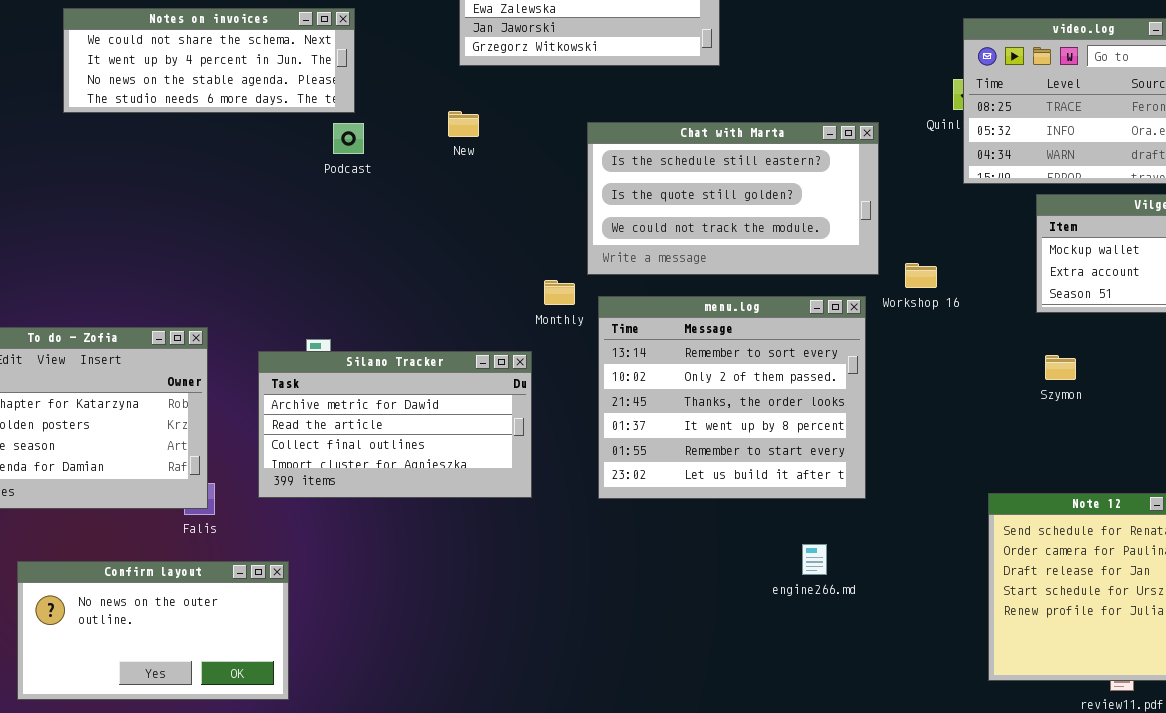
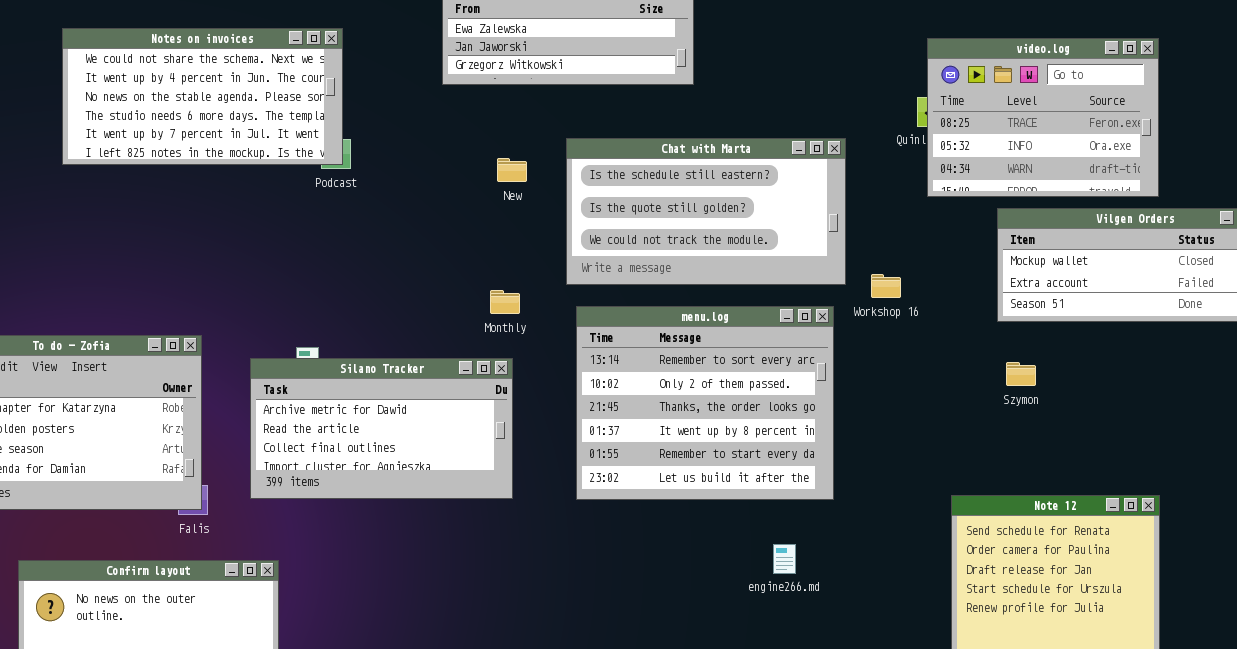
Notes on invoices: [63,8,355,113] -> [62,28,343,165], resized
New: [448,111,479,137] -> [497,158,527,182], moved
Monthly: [544,280,575,305] -> [490,290,520,314], moved

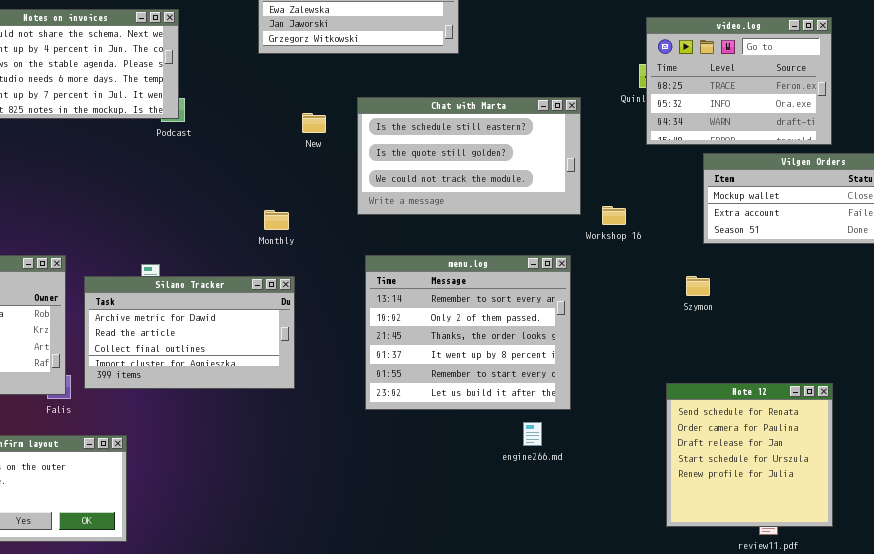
Monthly: [490,290,520,314] -> [264,210,289,230], moved
menu.log: [576,306,834,500] -> [365,255,571,410], moved
Silano Tracker: [250,358,513,499] -> [84,276,295,389], moved
Szymon: [1006,362,1036,386] -> [686,276,710,296], moved

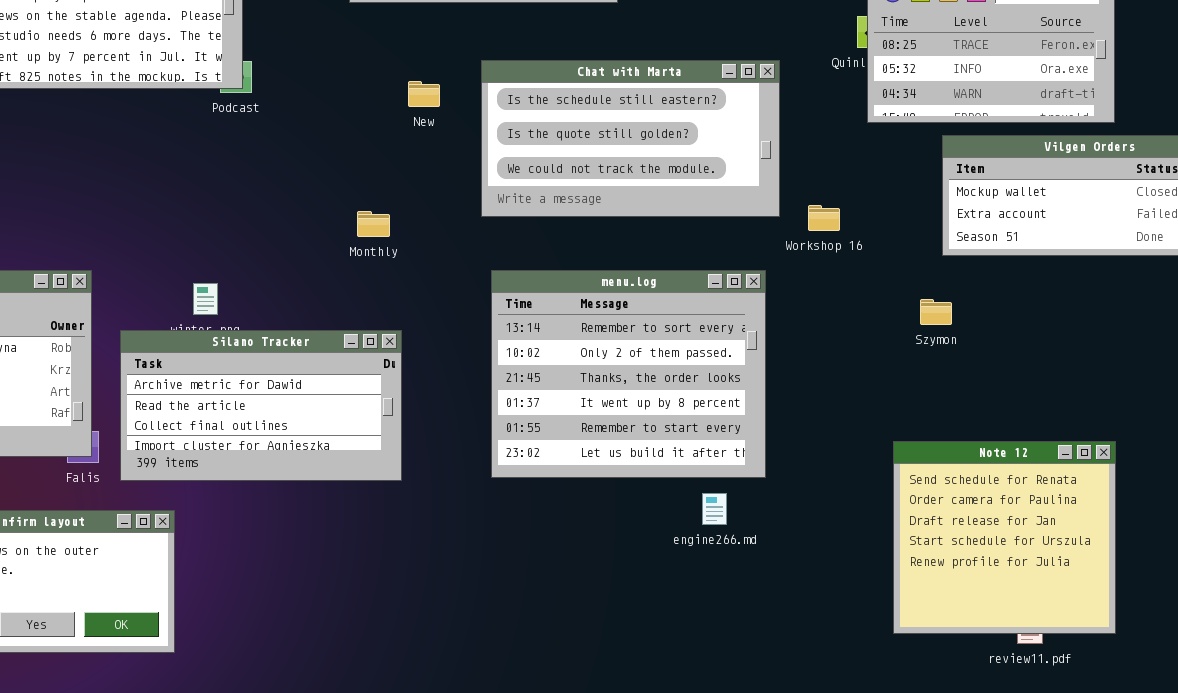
Silano Tracker: [84,276,295,389] -> [120,330,402,481], moved

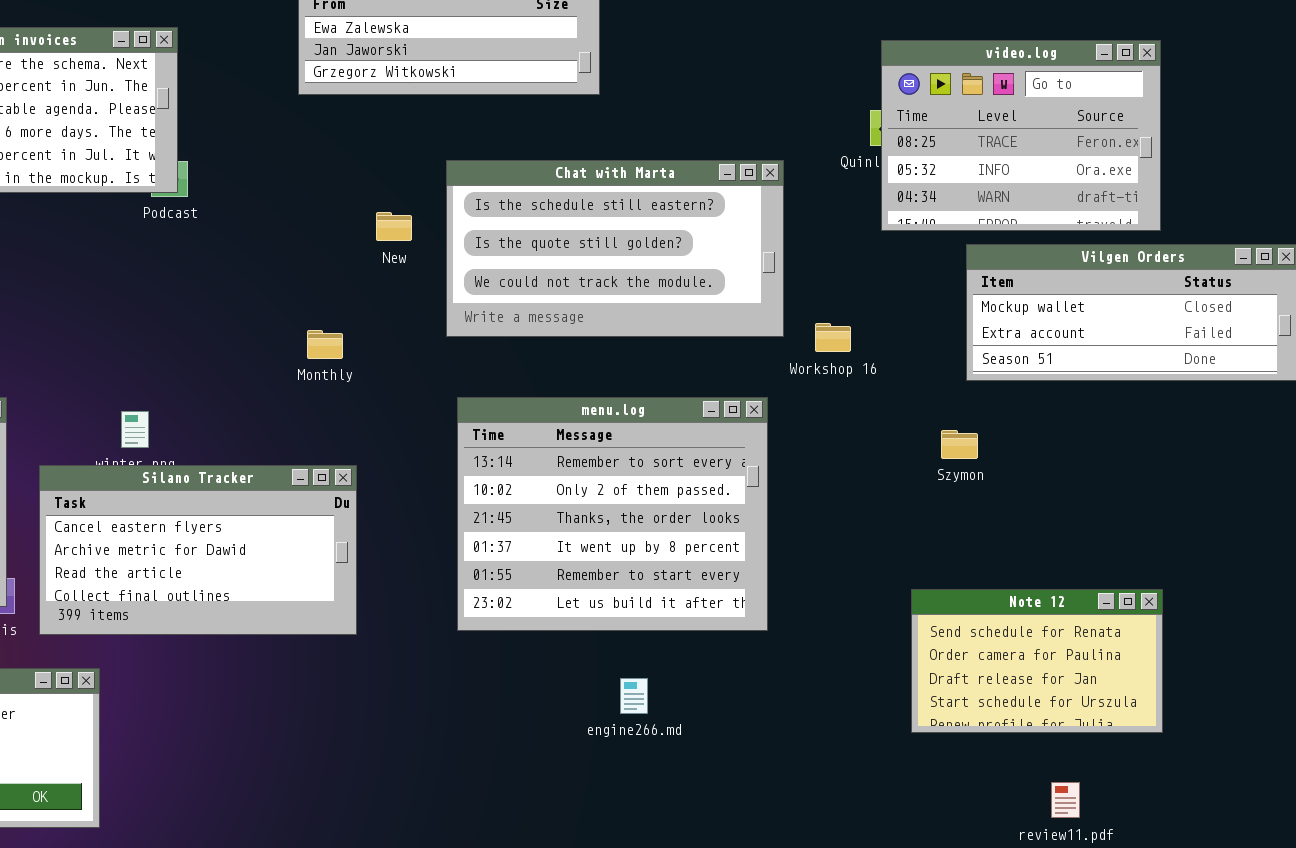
New: [408,81,440,107] -> [376,212,412,241], moved
Silano Tracker: [120,330,402,481] -> [39,465,357,635], scrolled up 1 row
Note 12: [893,441,1116,634] -> [911,589,1163,733], resized
engine266.md: [702,493,727,525] -> [620,678,648,714], moved

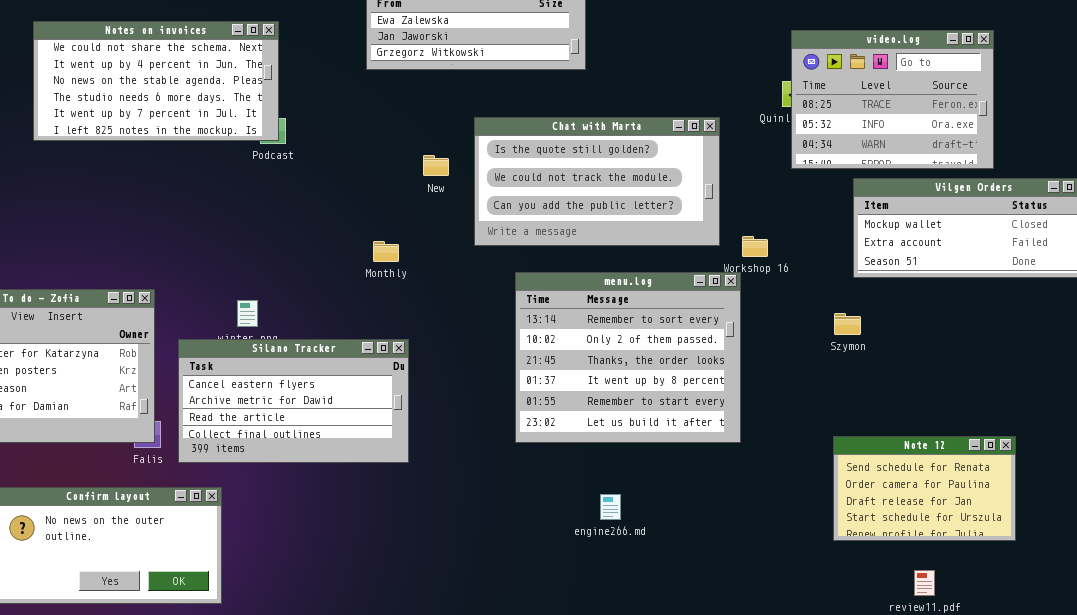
Chat with Marta: [446,160,784,337] -> [474,117,720,246], scrolled down 1 row
menu.log: [457,397,768,631] -> [515,272,741,443], moved
Note 12: [911,589,1163,733] -> [833,436,1016,541], moved

